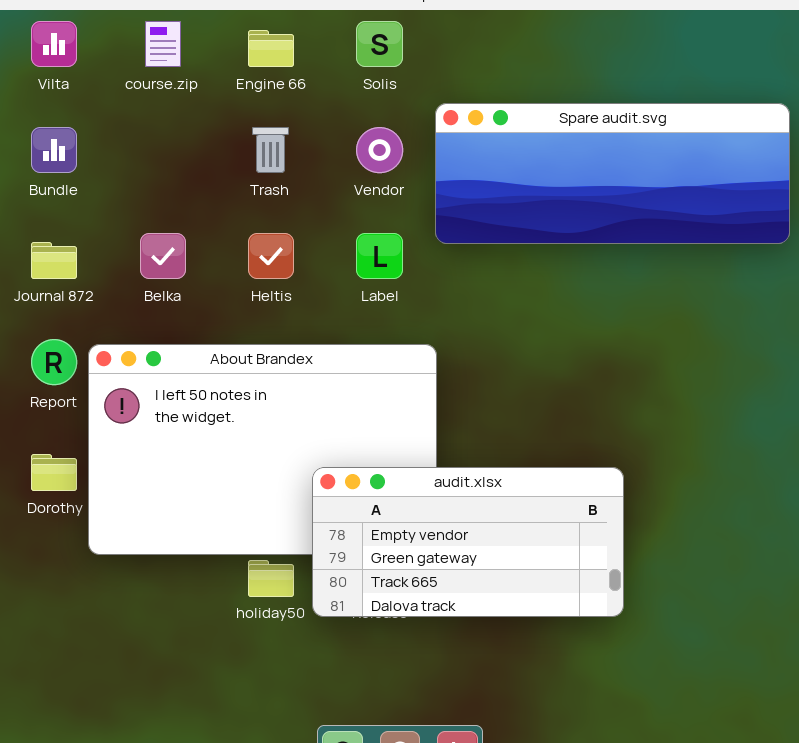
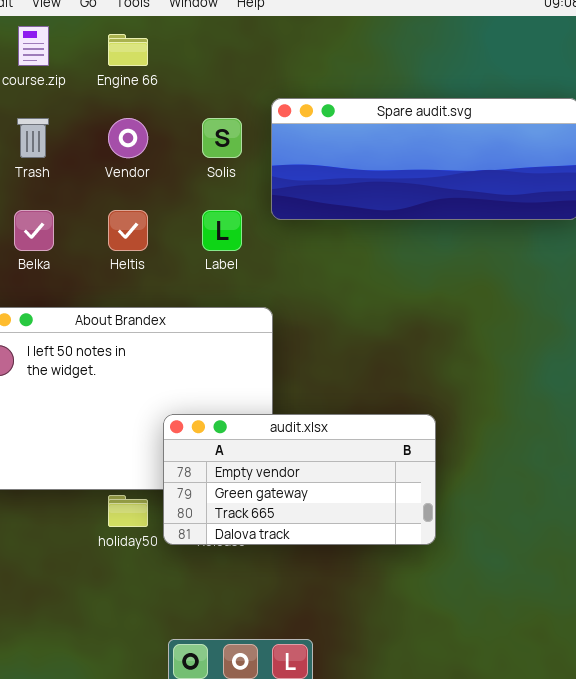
Solis: [356,21,403,67] -> [202,118,242,158], moved
Trash: [252,127,289,173] -> [17,118,49,158], moved
Vendor: [356,127,403,173] -> [108,118,148,158], moved

